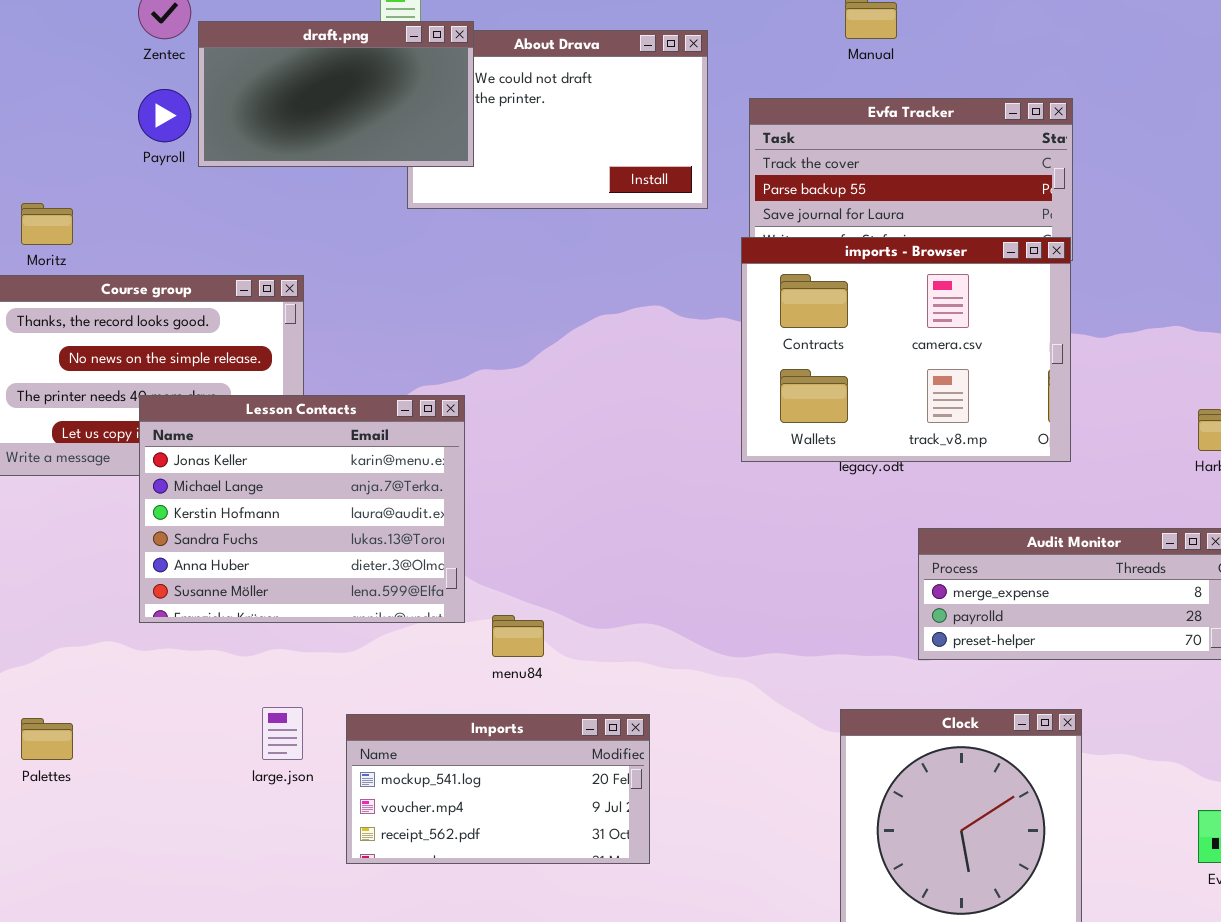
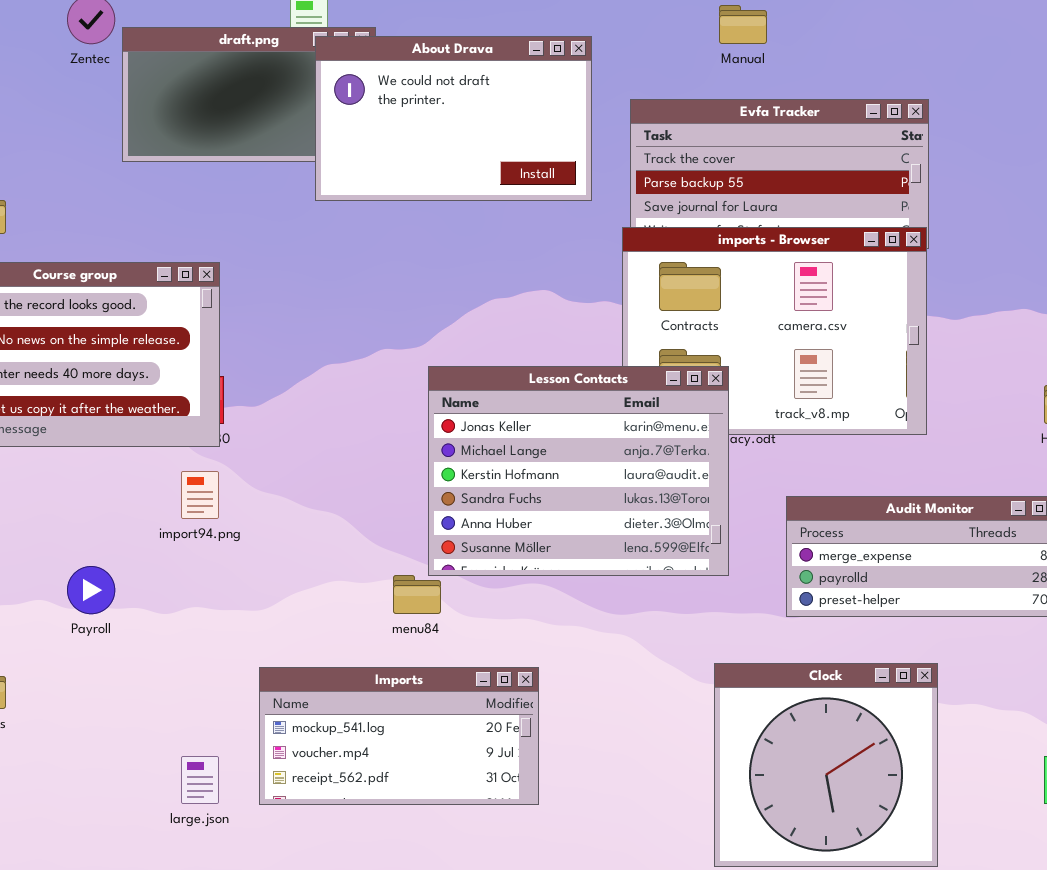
About Drava: [407,30,708,209] -> [315,36,592,201], raised
Payroll: [138,89,191,142] -> [67,566,115,614], moved
Lesson Contacts: [139,395,465,623] -> [428,366,729,576], moved
large.json: [262,707,303,760] -> [181,756,219,804], moved

